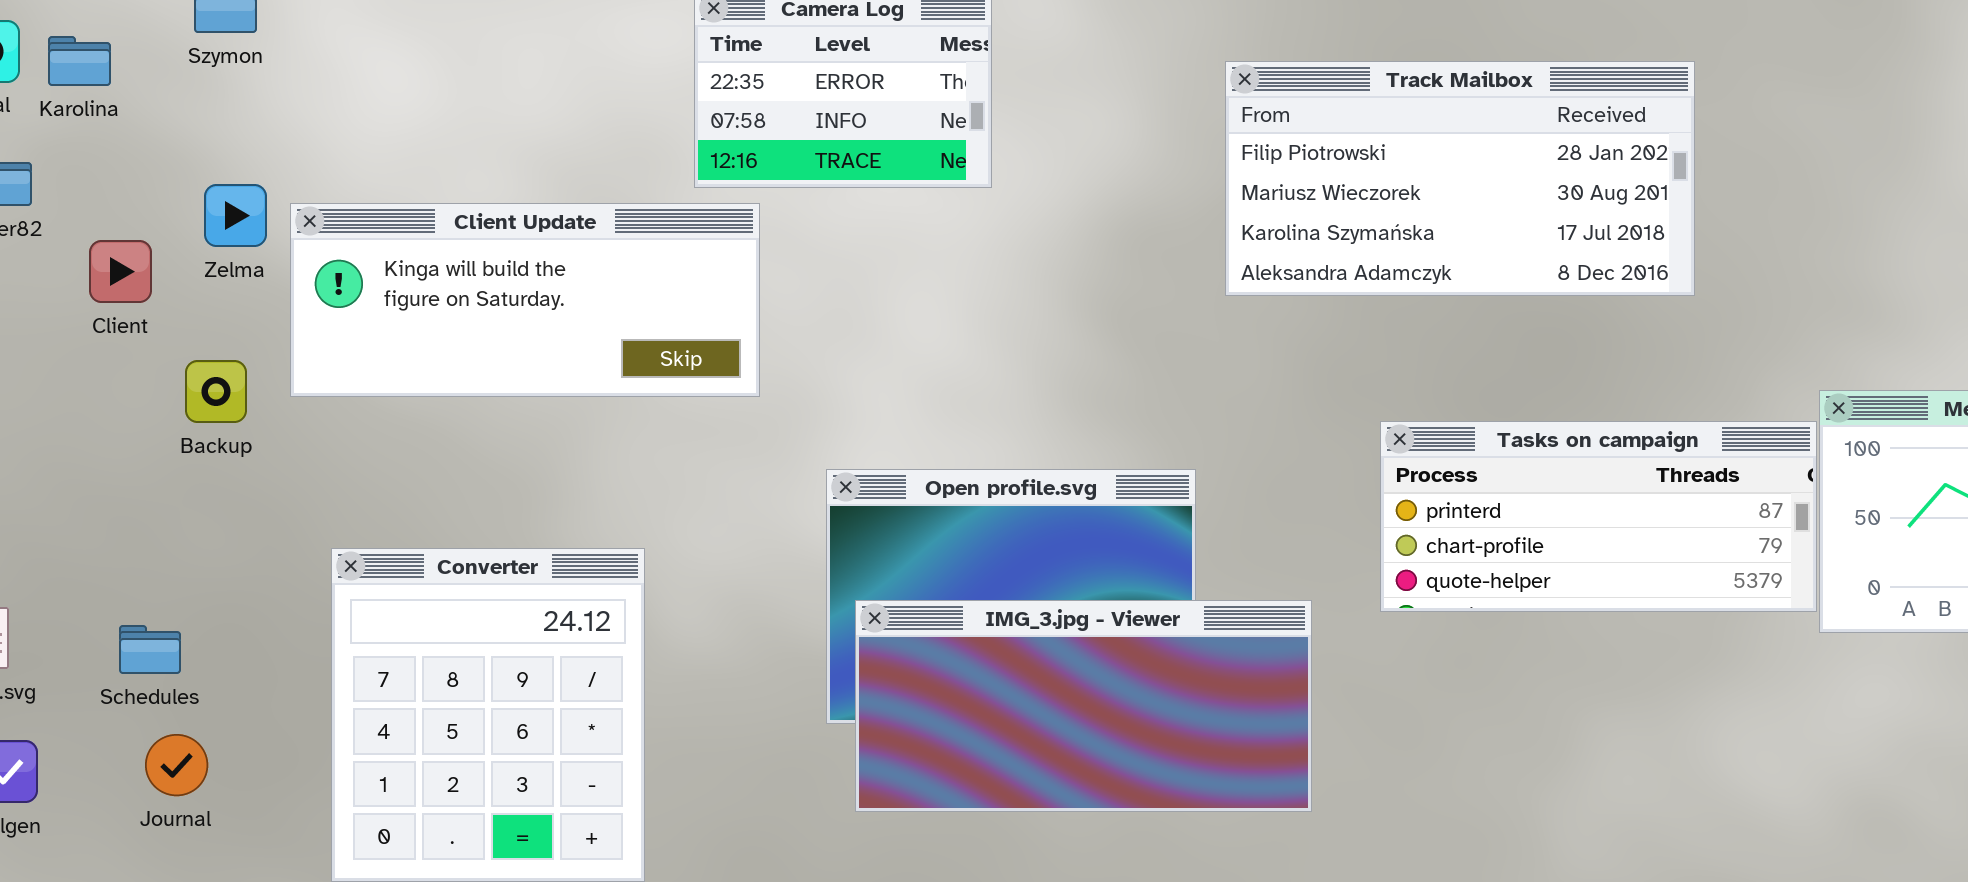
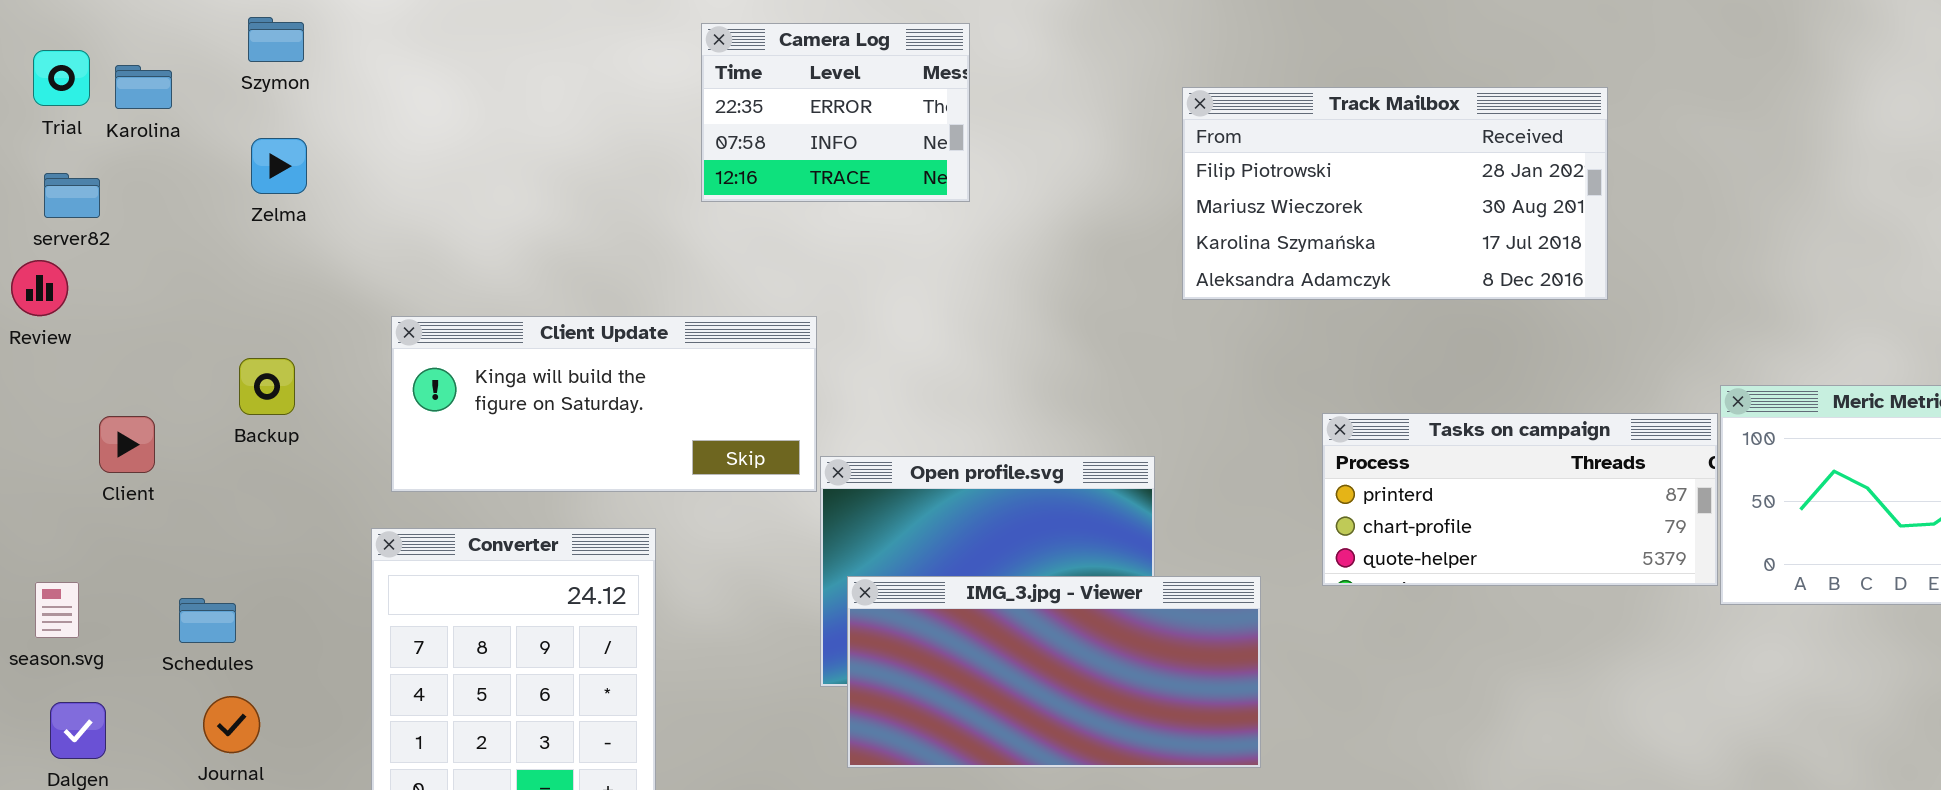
Zelma: [204,184,267,247] -> [251,138,307,194], moved
Client Update: [290,203,760,397] -> [391,316,817,492], moved
Client: [89,240,152,303] -> [99,416,155,473], moved

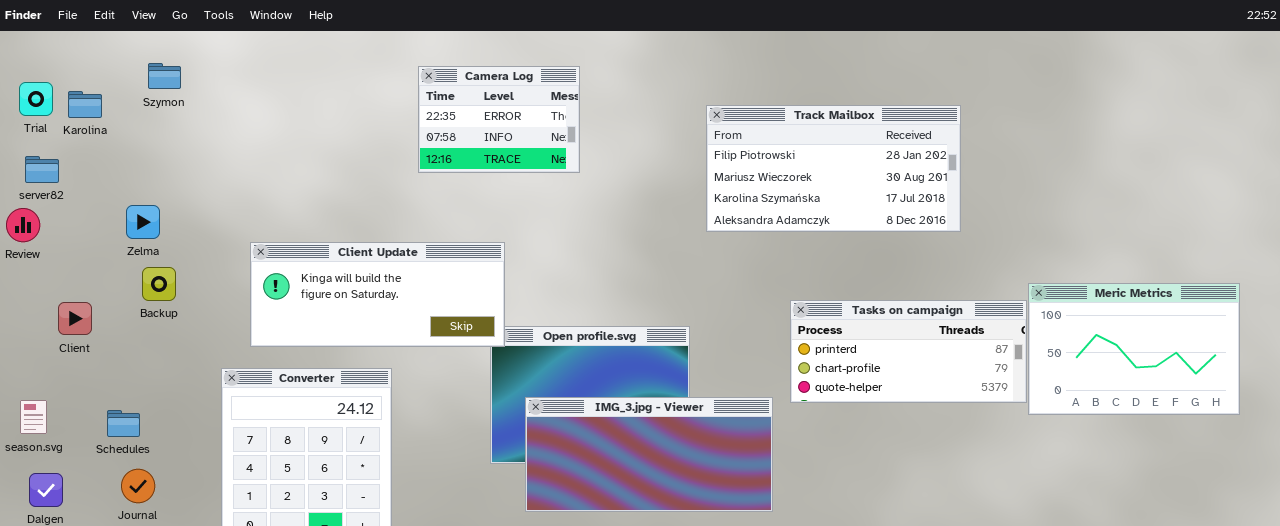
Zelma: [251,138,307,194] -> [126,205,160,239], moved
Client Update: [391,316,817,492] -> [250,242,505,347], moved
IMG_3.jpg - Viewer: [847,576,1261,768] -> [525,397,773,512], moved

